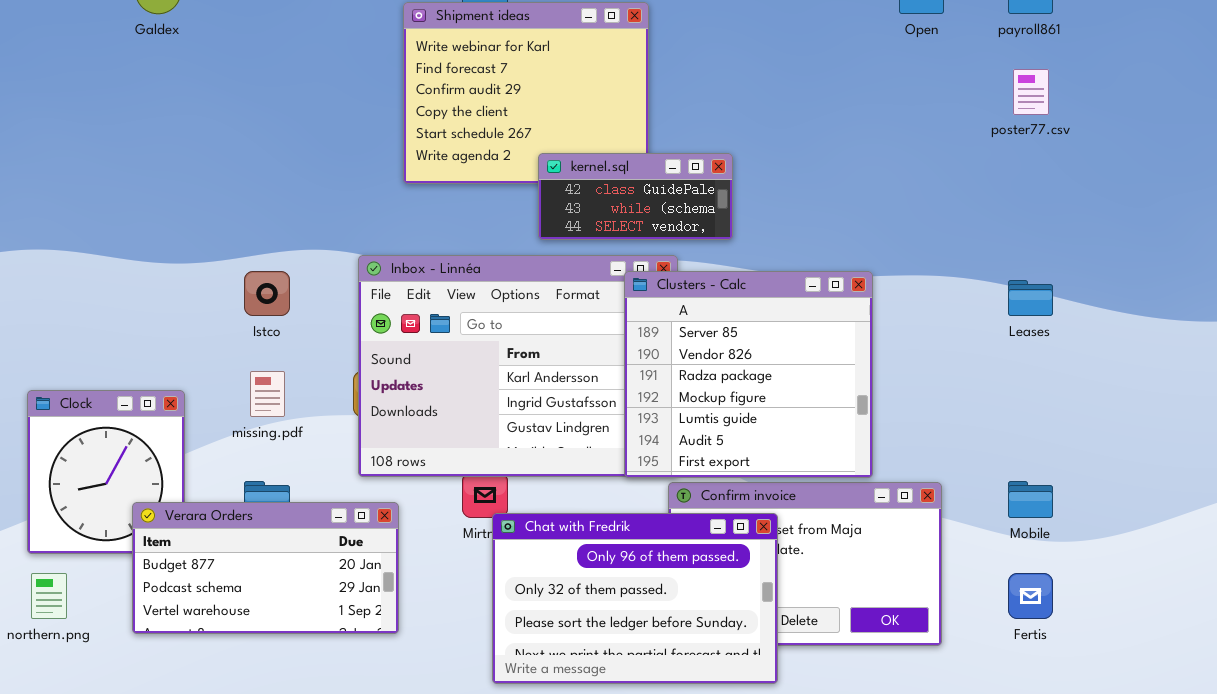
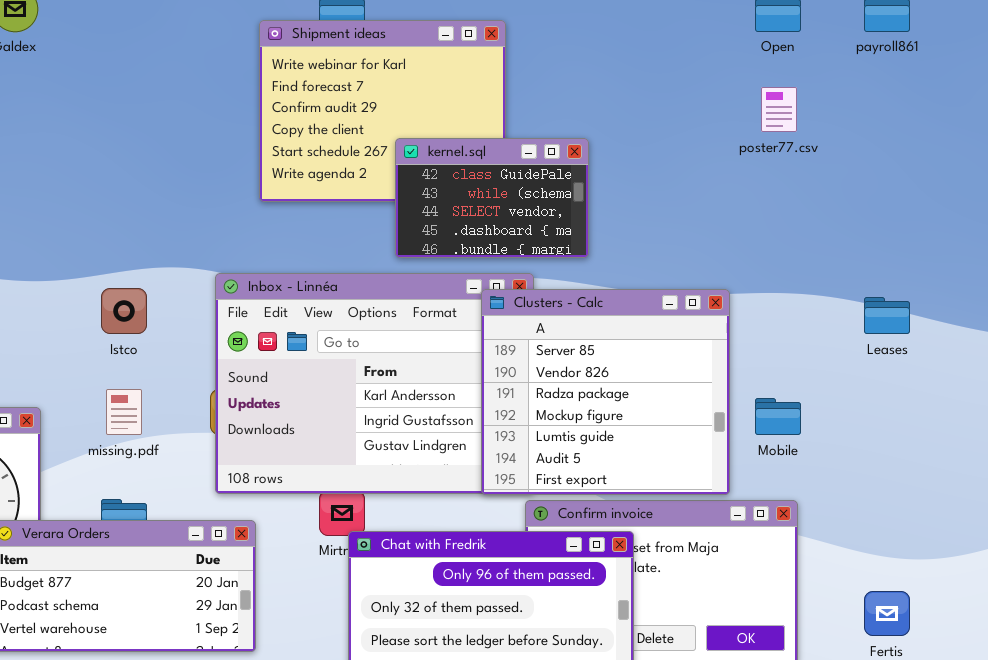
poster77.csv: [1013,69,1049,115] -> [761,87,797,132], moved
kernel.sql: [538,153,733,240] -> [395,138,589,258], resized
Mobile: [1008,481,1053,518] -> [755,398,801,435], moved

